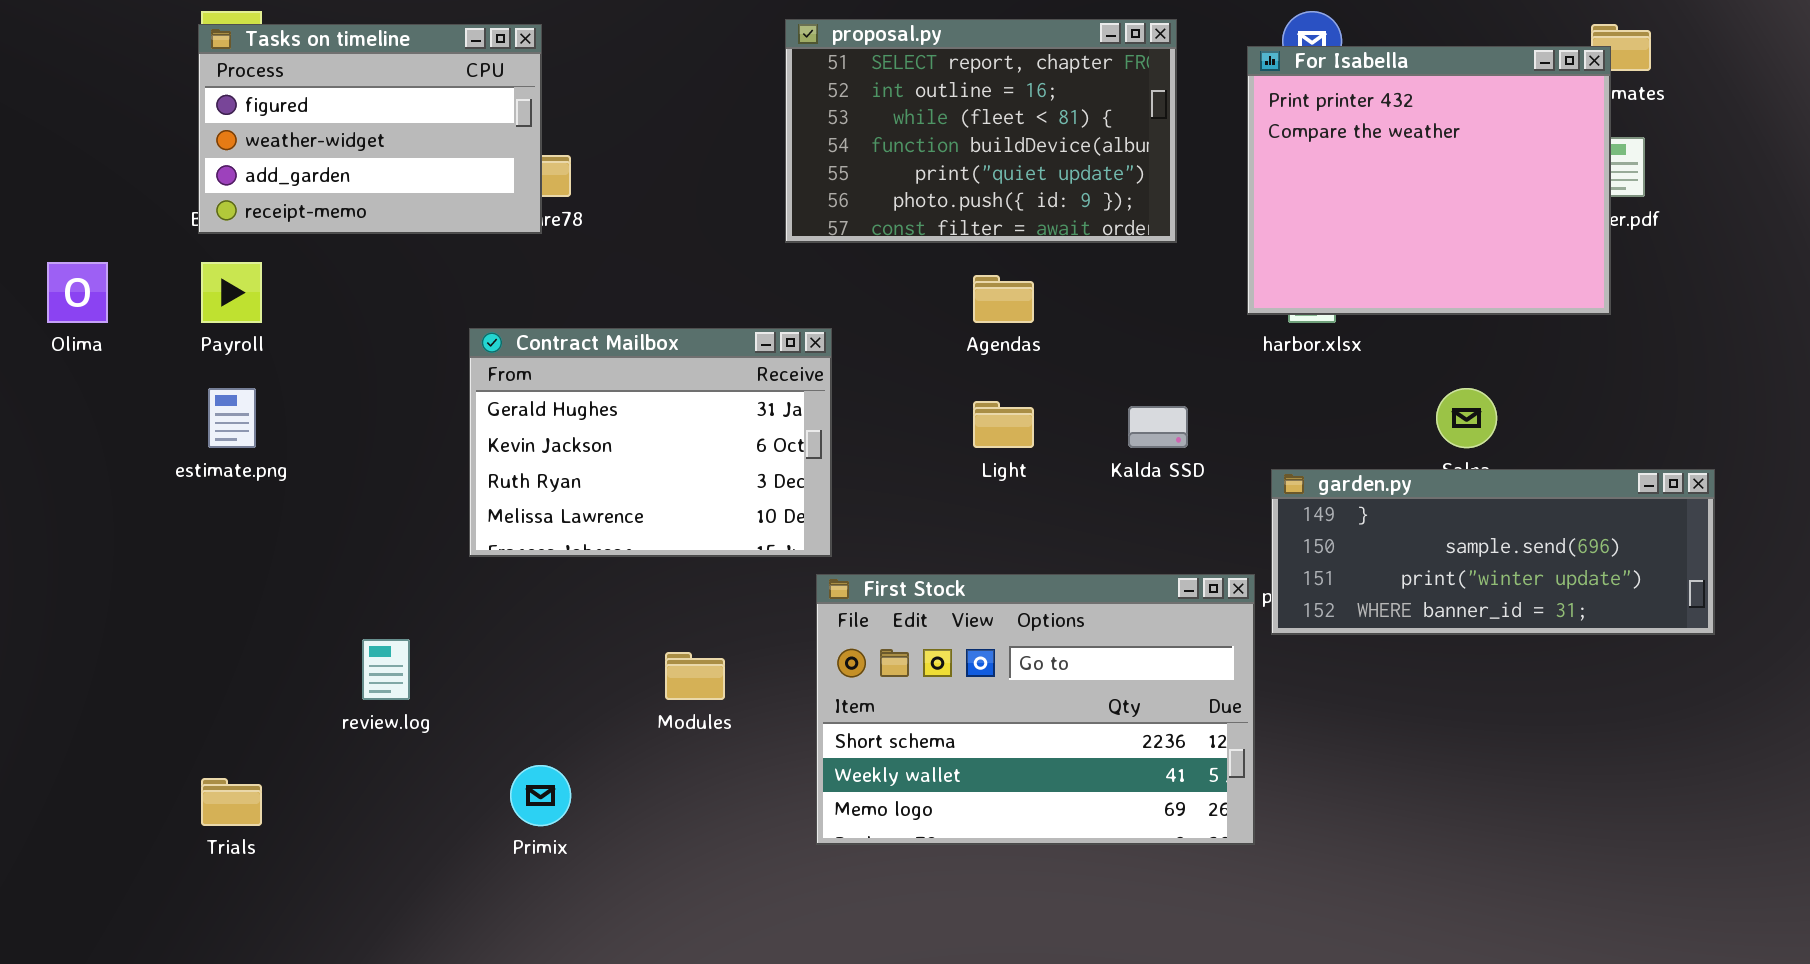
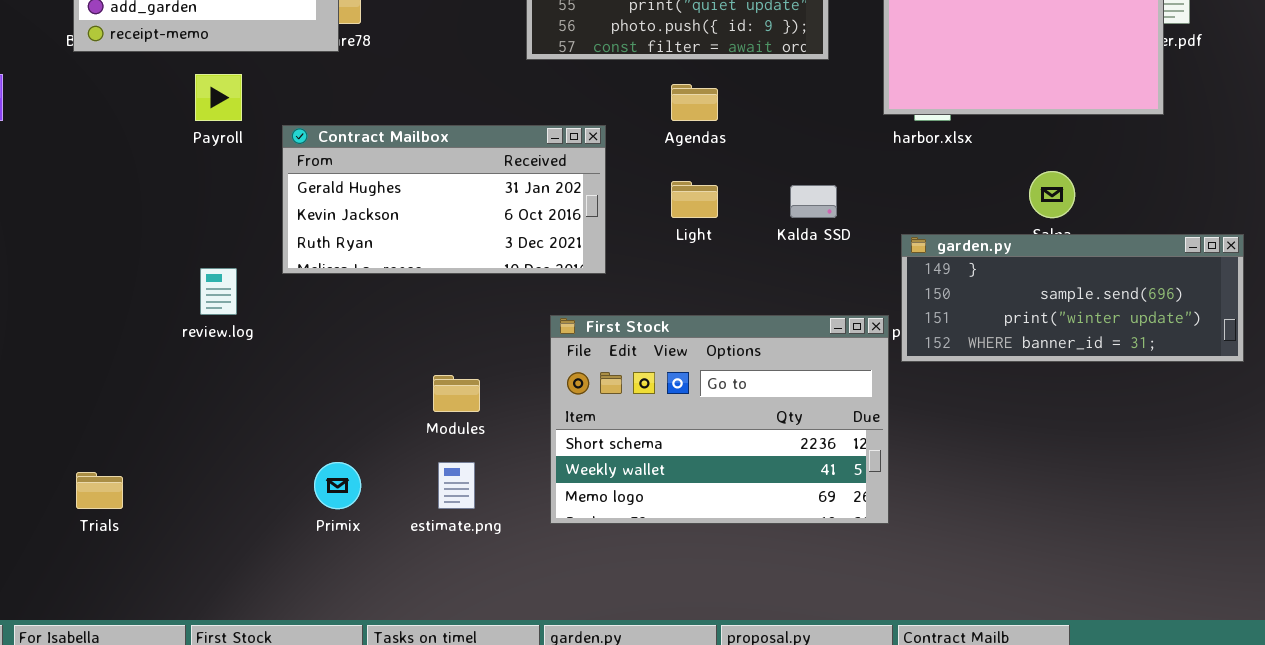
Payroll: [201,262,262,323] -> [195,74,242,121], moved
Contract Mailbox: [469,328,832,557] -> [282,125,606,274], resized
estimate.png: [208,388,256,448] -> [438,462,475,509], moved
review.log: [362,639,410,700] -> [200,268,237,315], moved

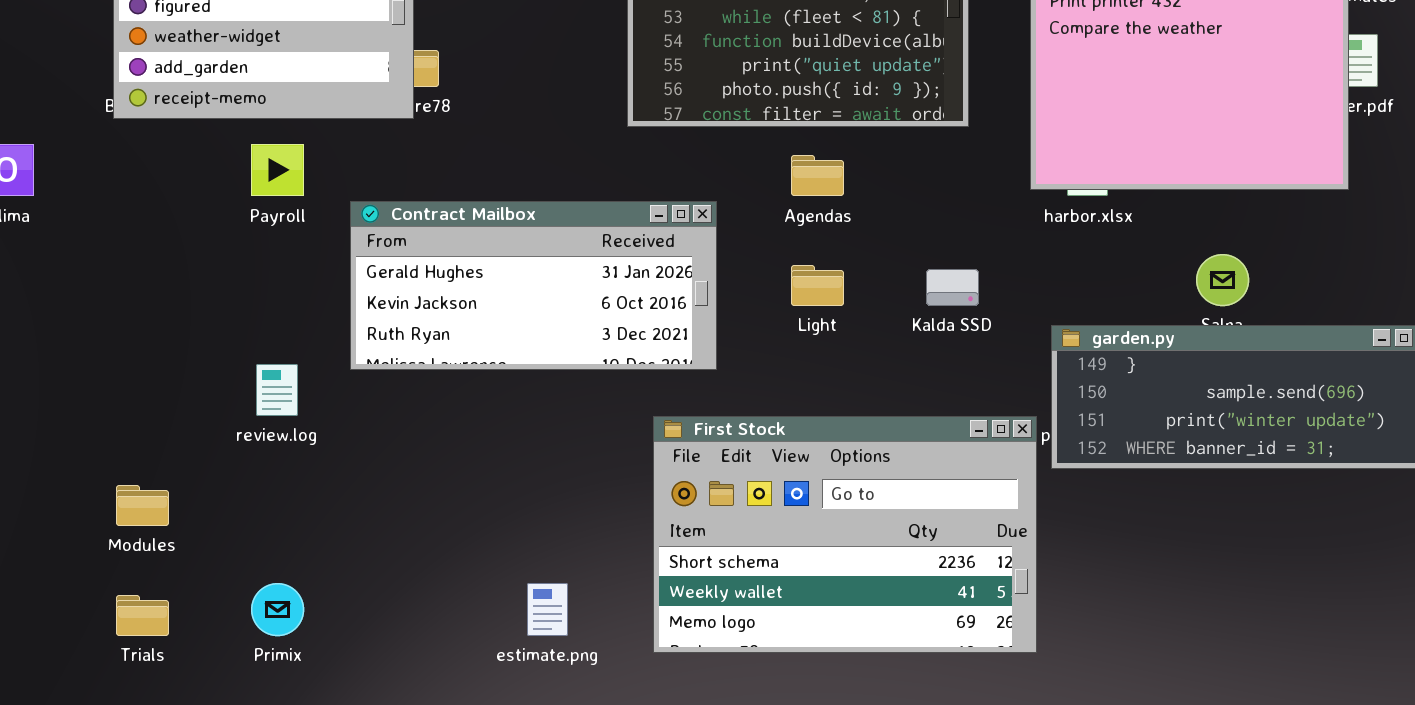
Modules: [433,375,480,412] -> [116,485,169,526], moved
Primix: [314,462,361,509] -> [251,583,304,636], moved

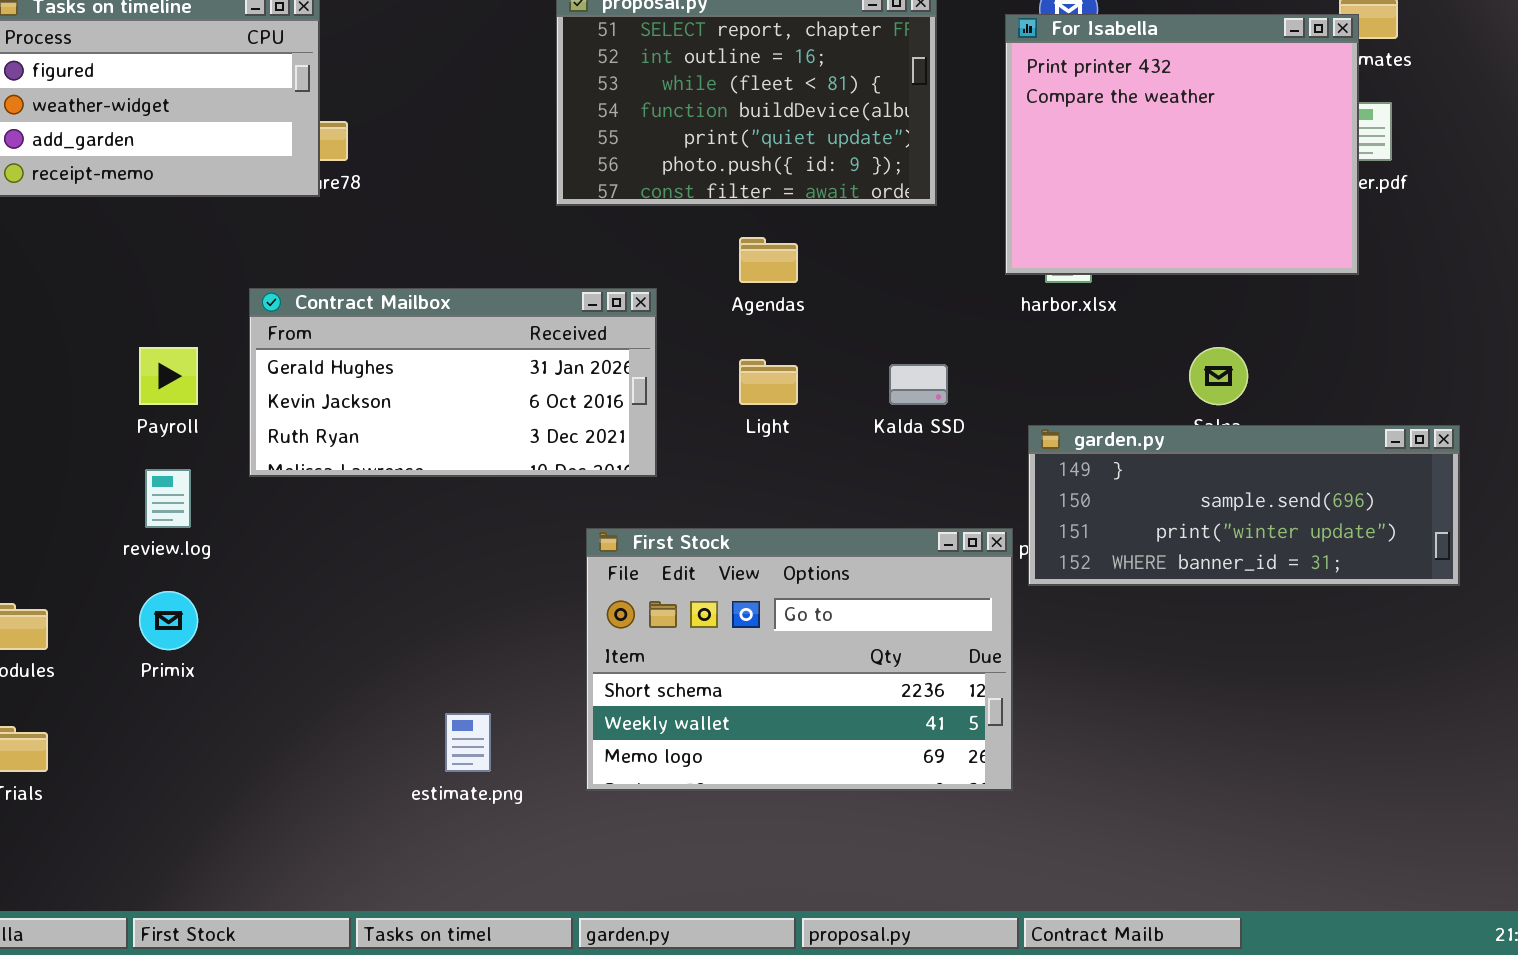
Payroll: [251,144,304,196] -> [139,347,198,405], moved
Primix: [251,583,304,636] -> [139,591,198,650], moved

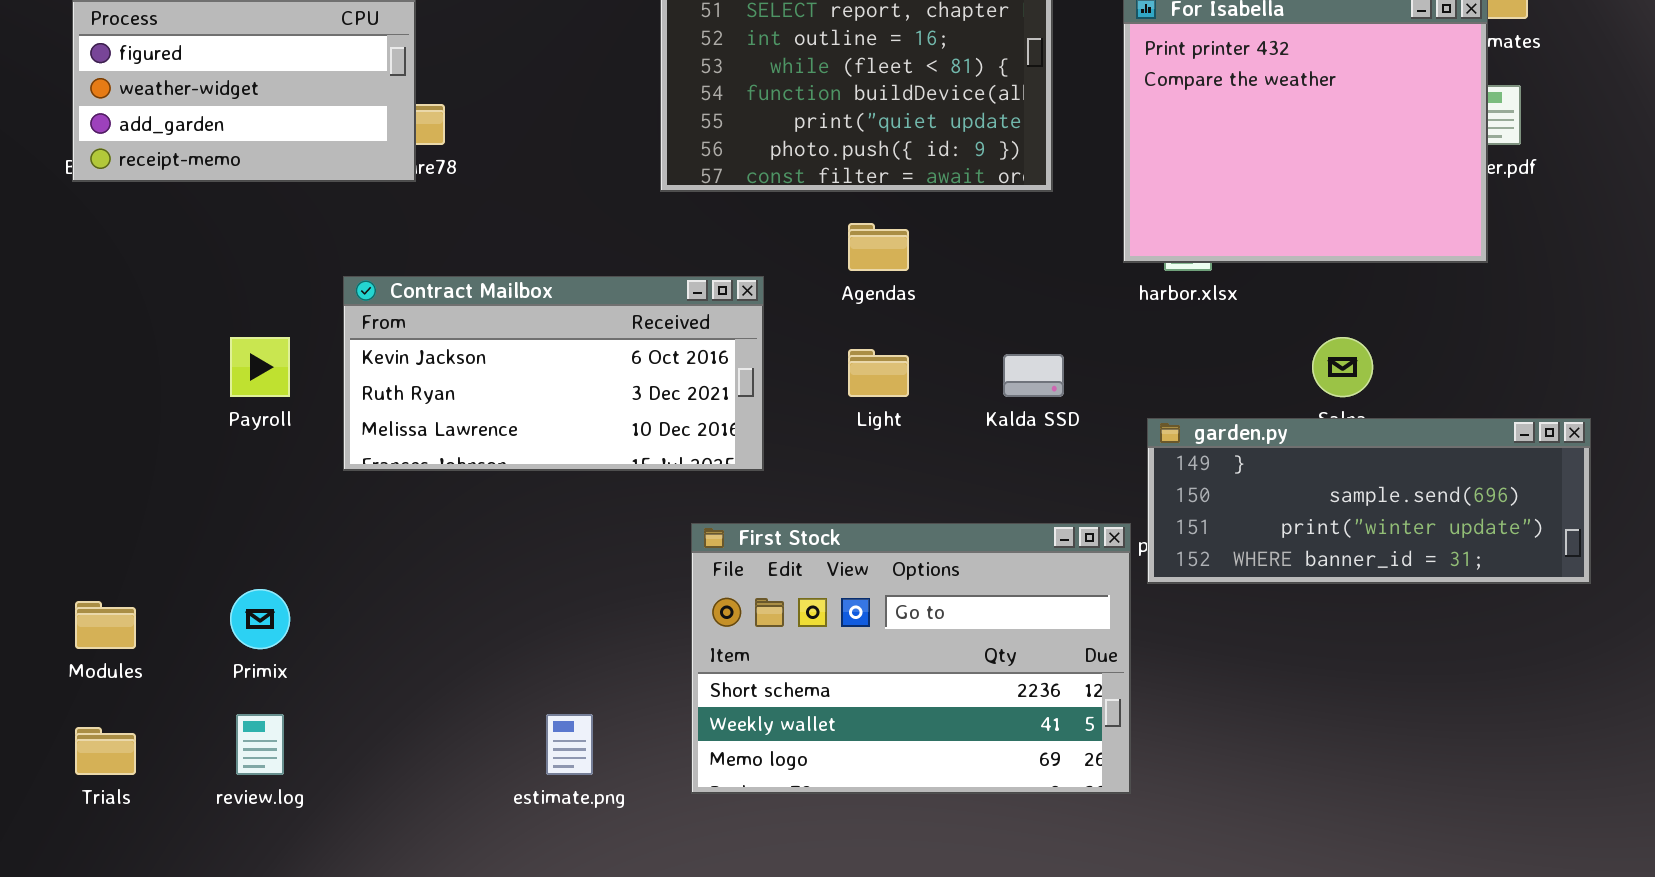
Contract Mailbox: [249,288,657,477] -> [343,276,764,471], scrolled down 1 row
review.log: [145,469,191,528] -> [236,714,284,775], moved

